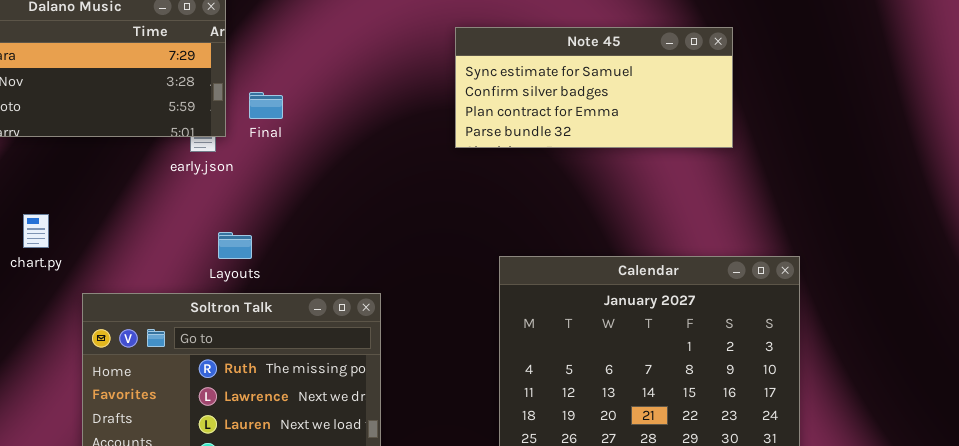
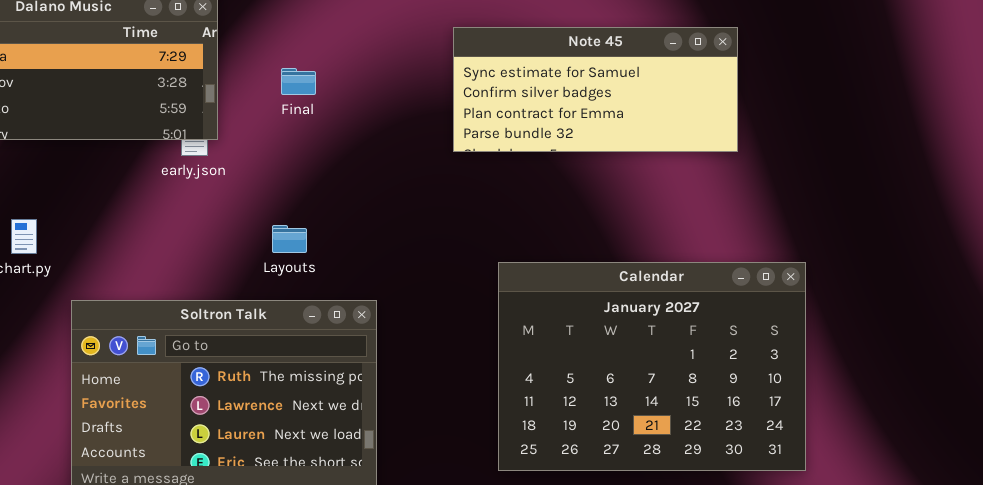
Final: [249,92,283,119] -> [281,68,316,95], moved
Layouts: [218,232,252,259] -> [272,225,307,253], moved

